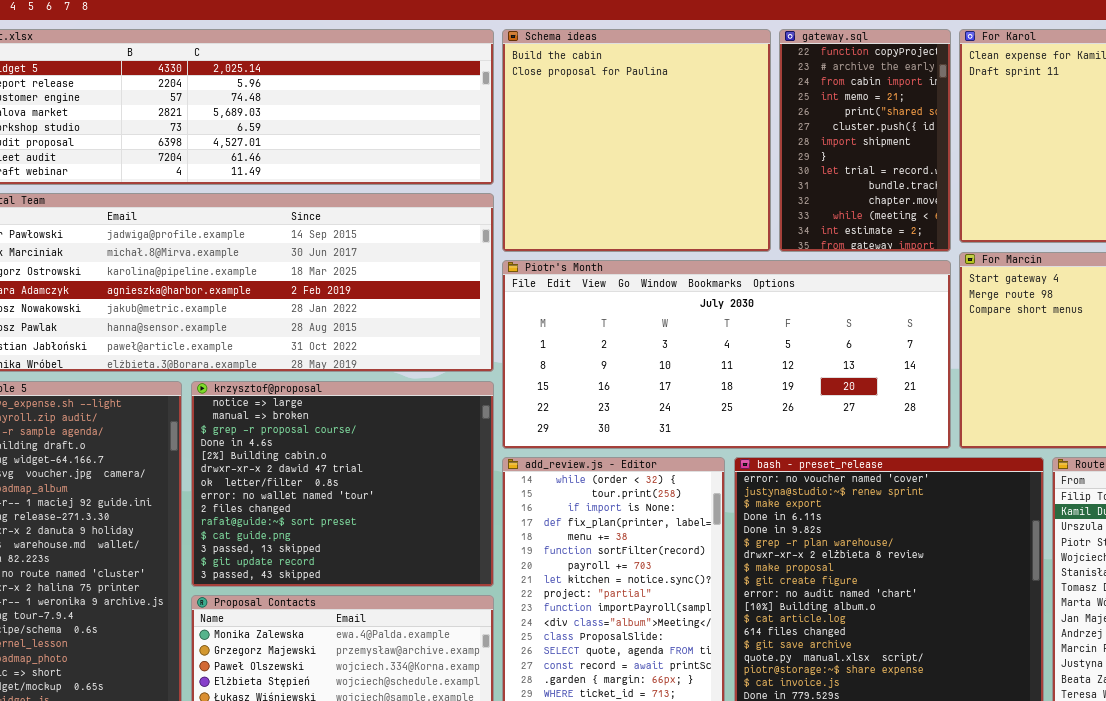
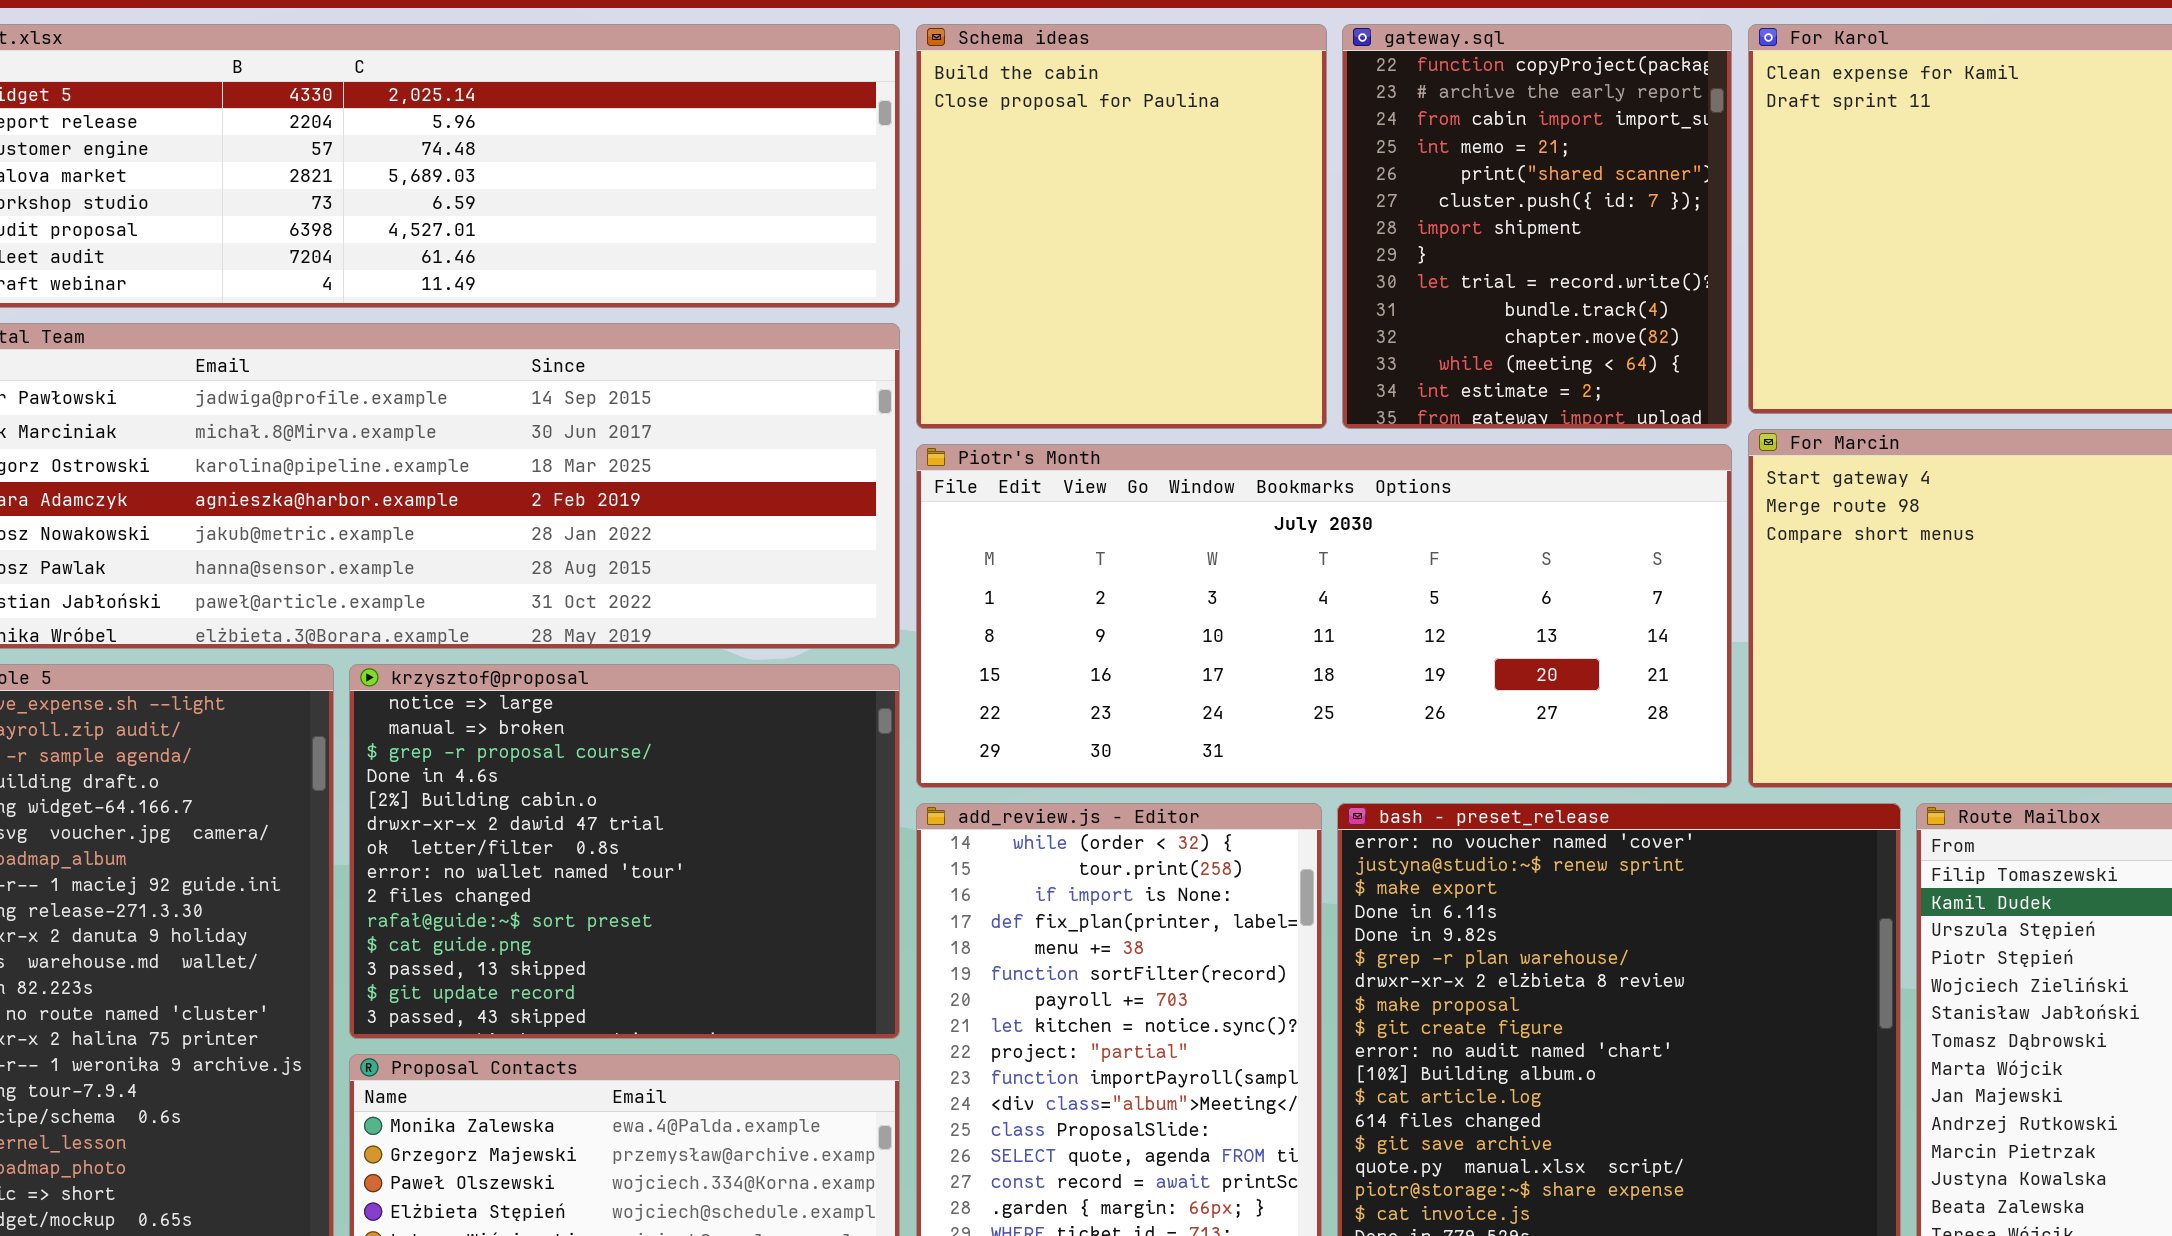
Schema ideas: [502,29,771,252] -> [916,24,1327,429], resized
gateway.sql: [779,29,951,252] -> [1342,24,1732,429], resized

